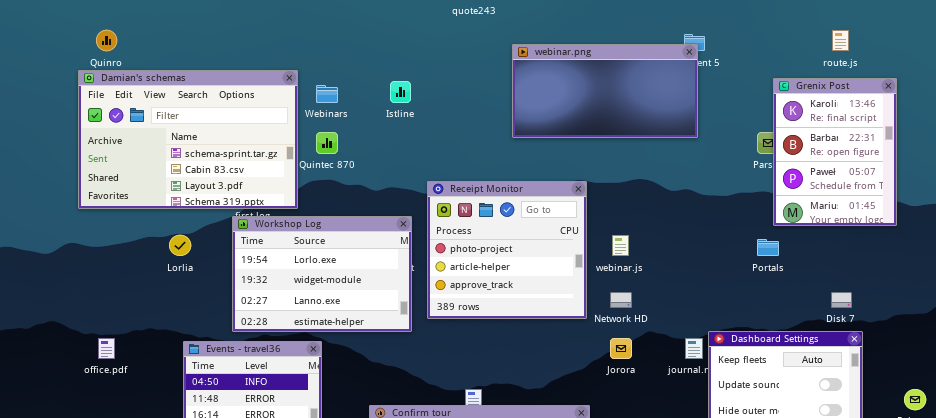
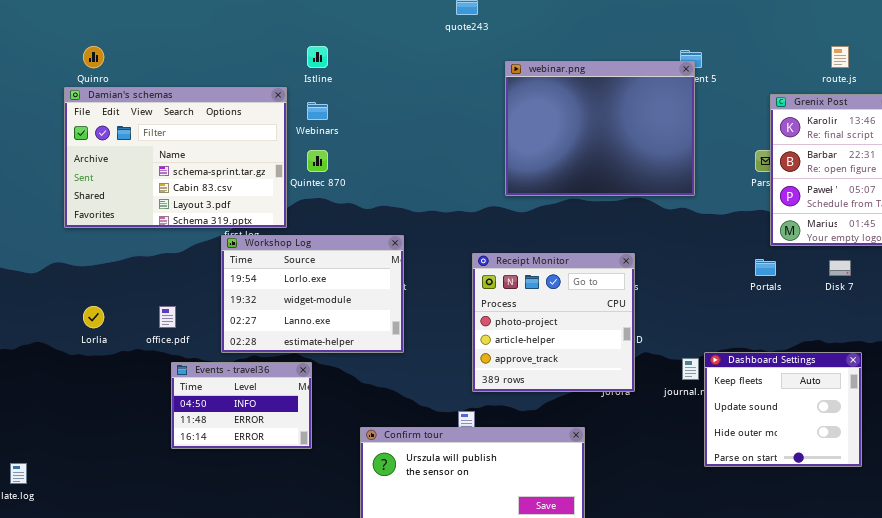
webinar.png: [512,44,698,138] -> [505,61,695,196], resized
Istline: [390,81,411,103] -> [307,46,328,68], moved
Receipt Monitor: [427,181,587,319] -> [472,253,635,392], moved
Lorlia: [169,235,191,256] -> [83,306,104,328], moved
Disk 7: [831,292,852,308] -> [829,260,851,276], moved
office.pdf: [98,338,115,359] -> [159,306,176,328], moved

